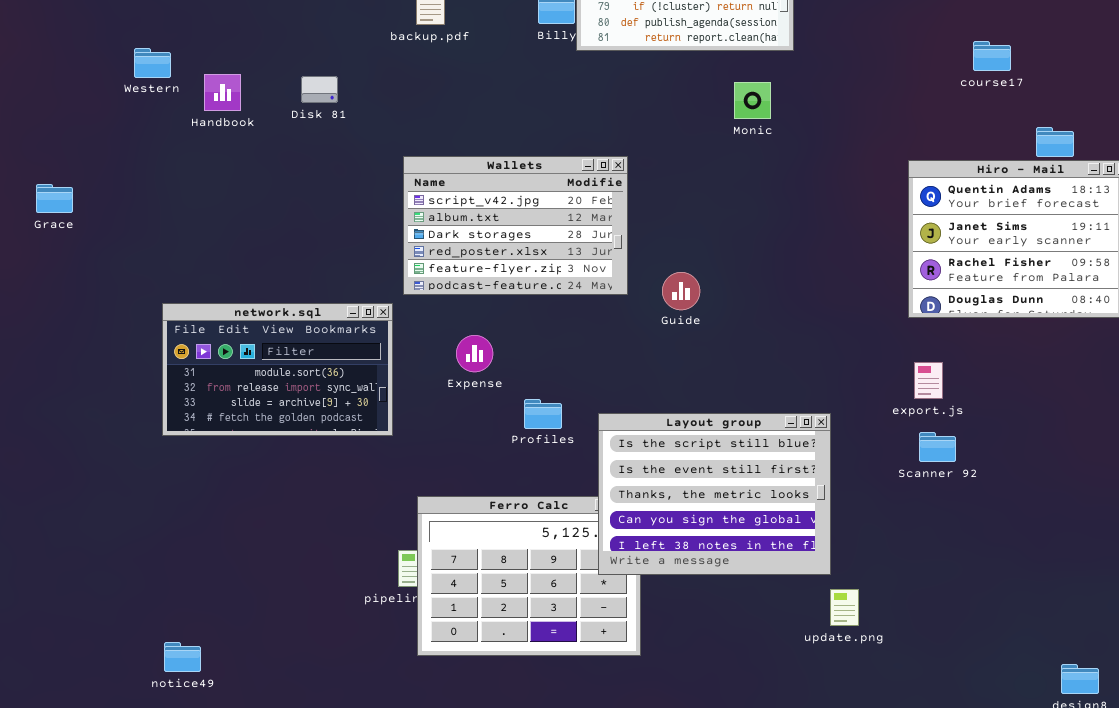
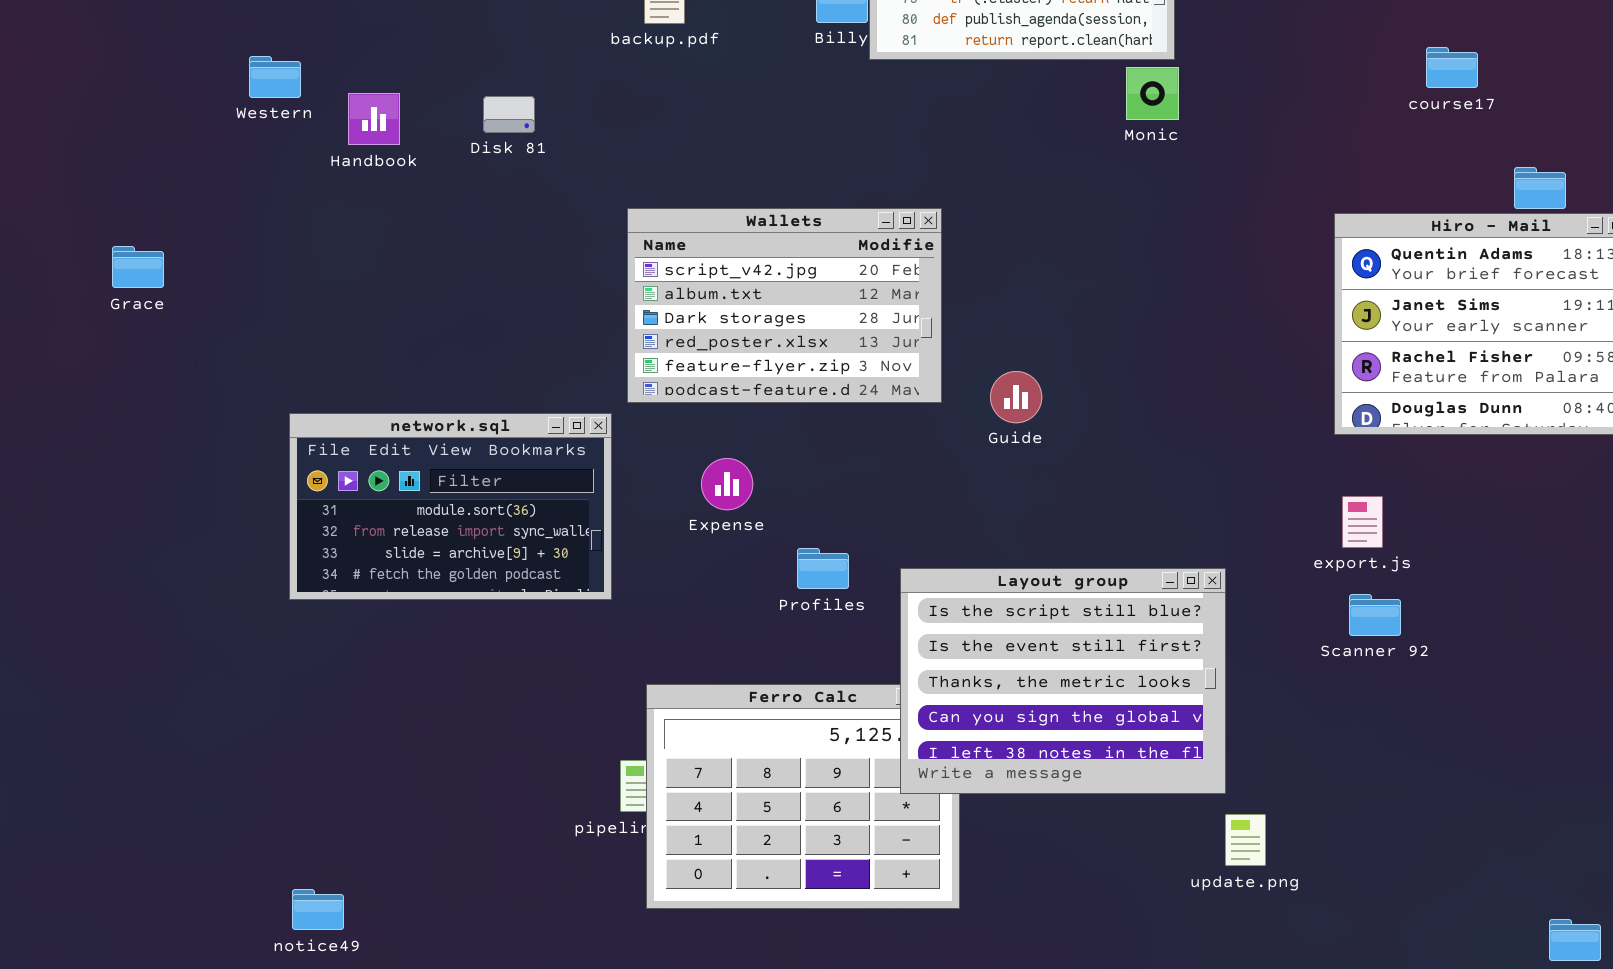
Monic: [734,82,771,119] -> [1126,67,1179,120], moved

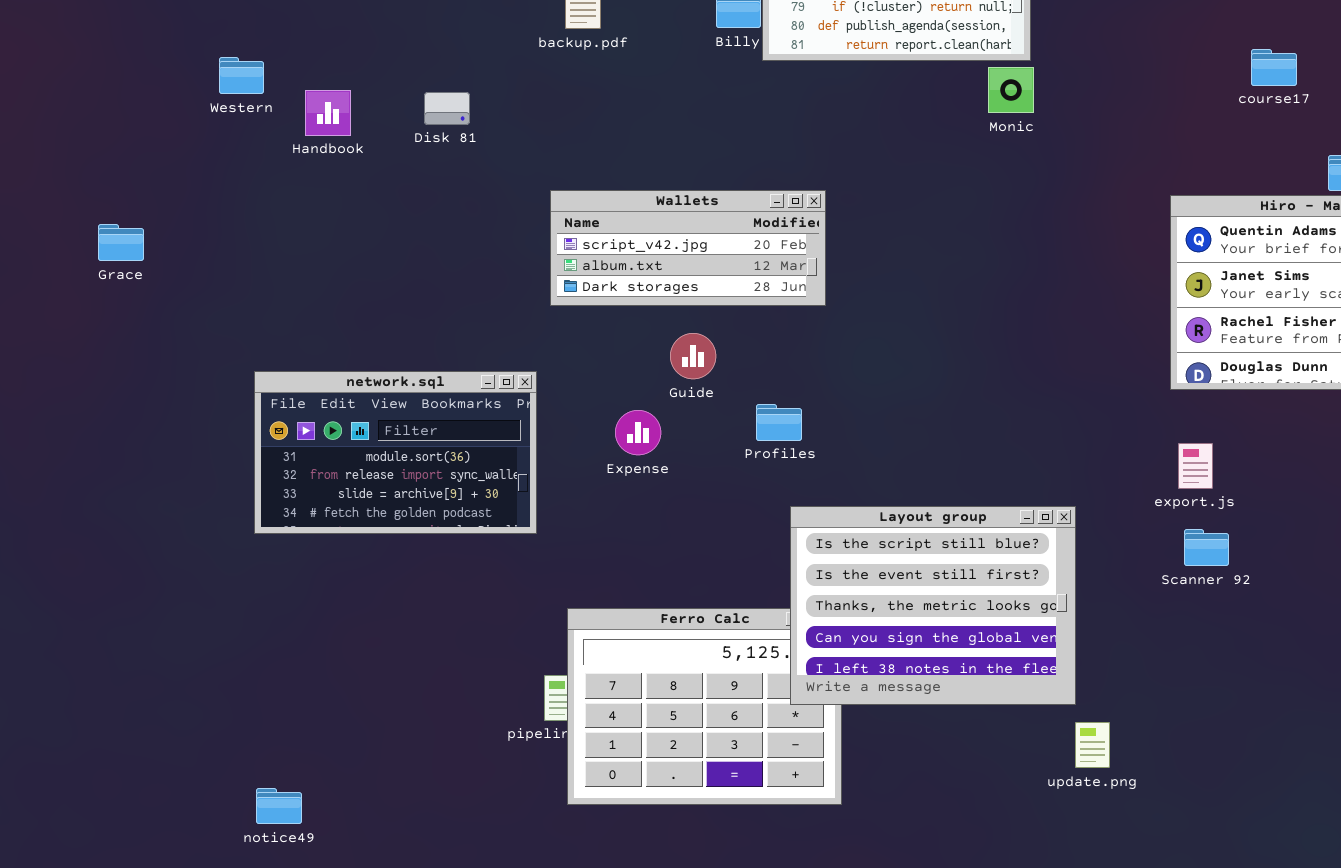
Wallets: [627,208,942,403] -> [550,190,826,306], resized
Guide: [990,371,1042,423] -> [670,333,716,379], moved
Profiles: [797,548,849,589] -> [756,404,802,441], moved

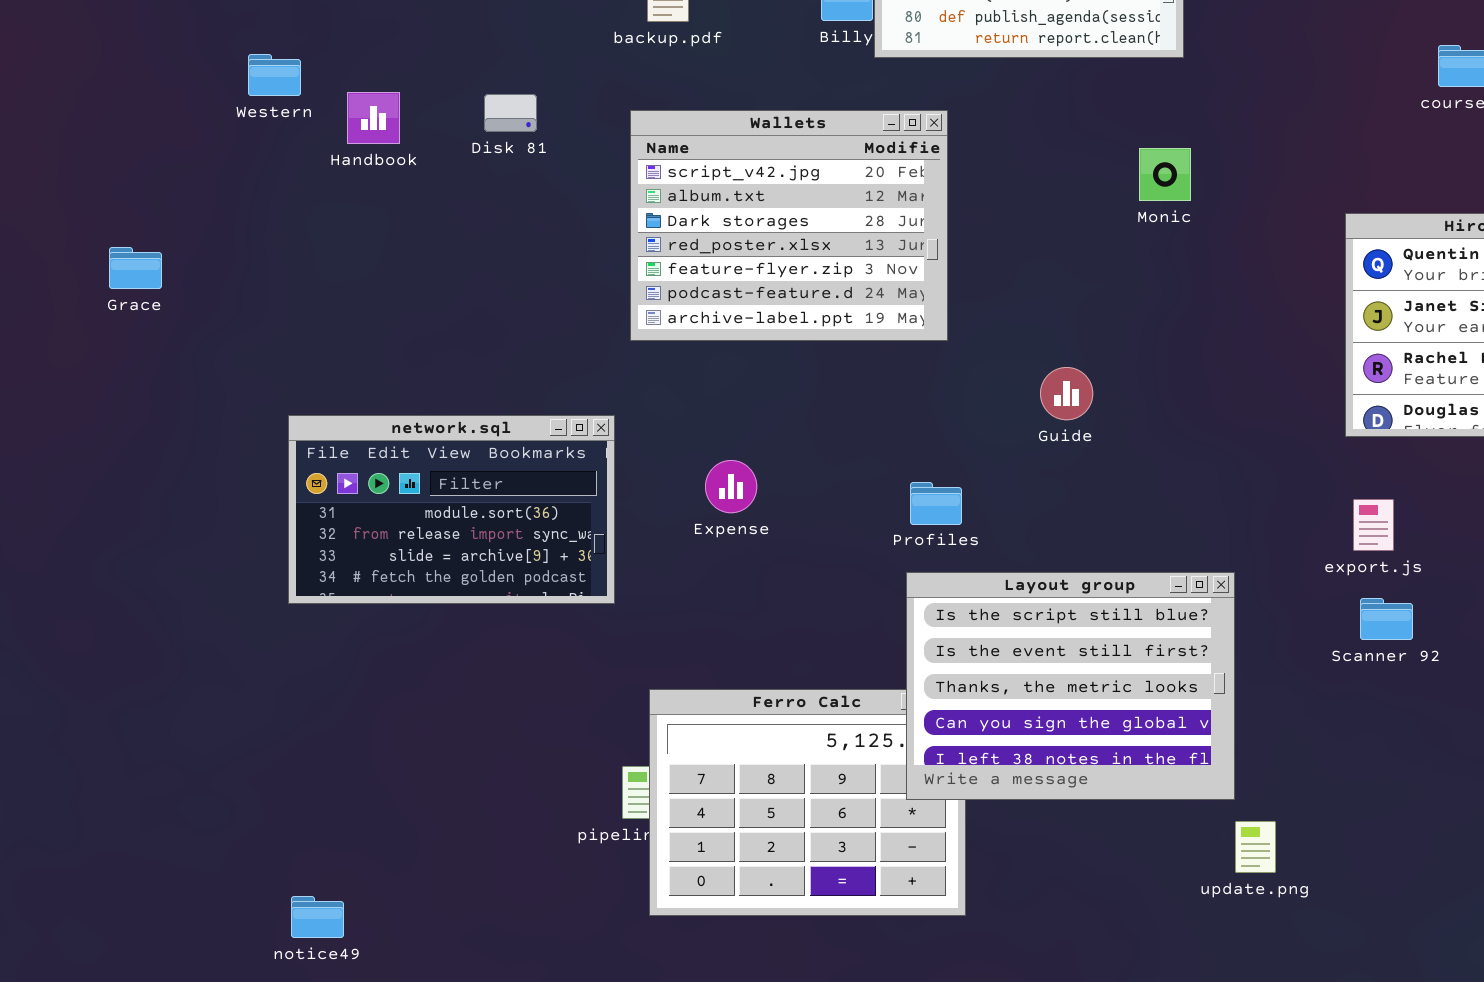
Monic: [988,67,1034,113] -> [1139,148,1191,201], moved
Wallets: [550,190,826,306] -> [630,110,948,341], resized
Guide: [670,333,716,379] -> [1040,367,1093,420], moved
Profiles: [756,404,802,441] -> [910,482,962,525], moved

